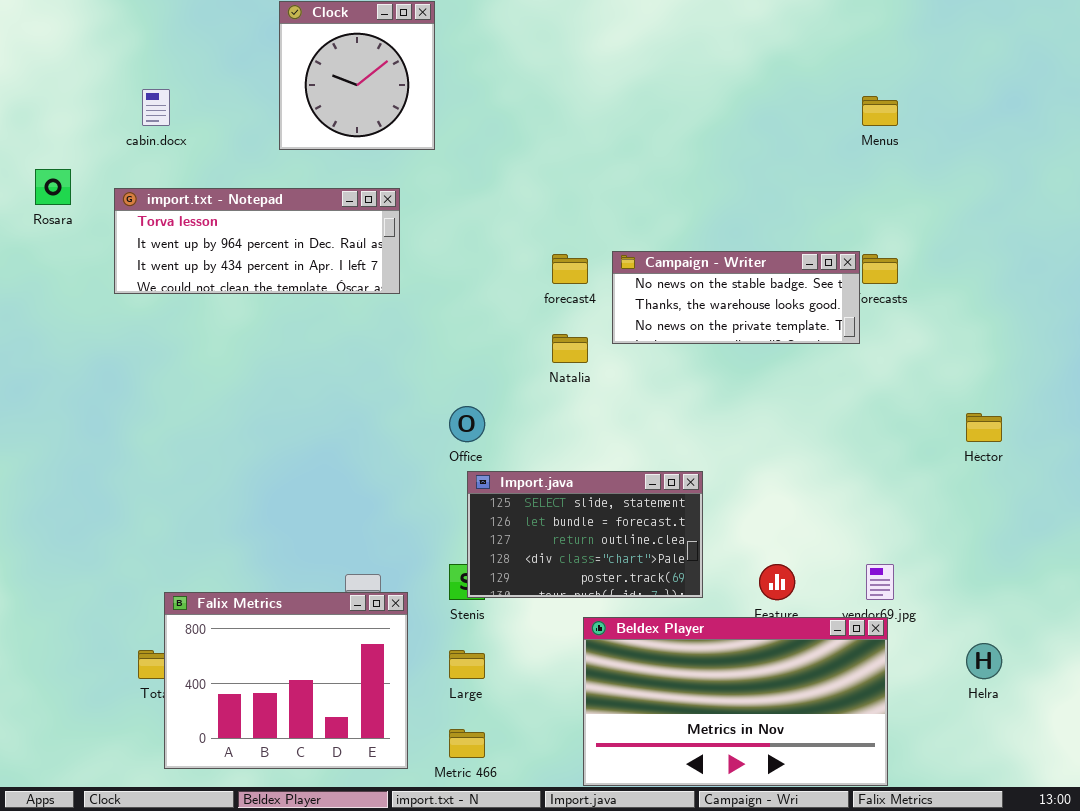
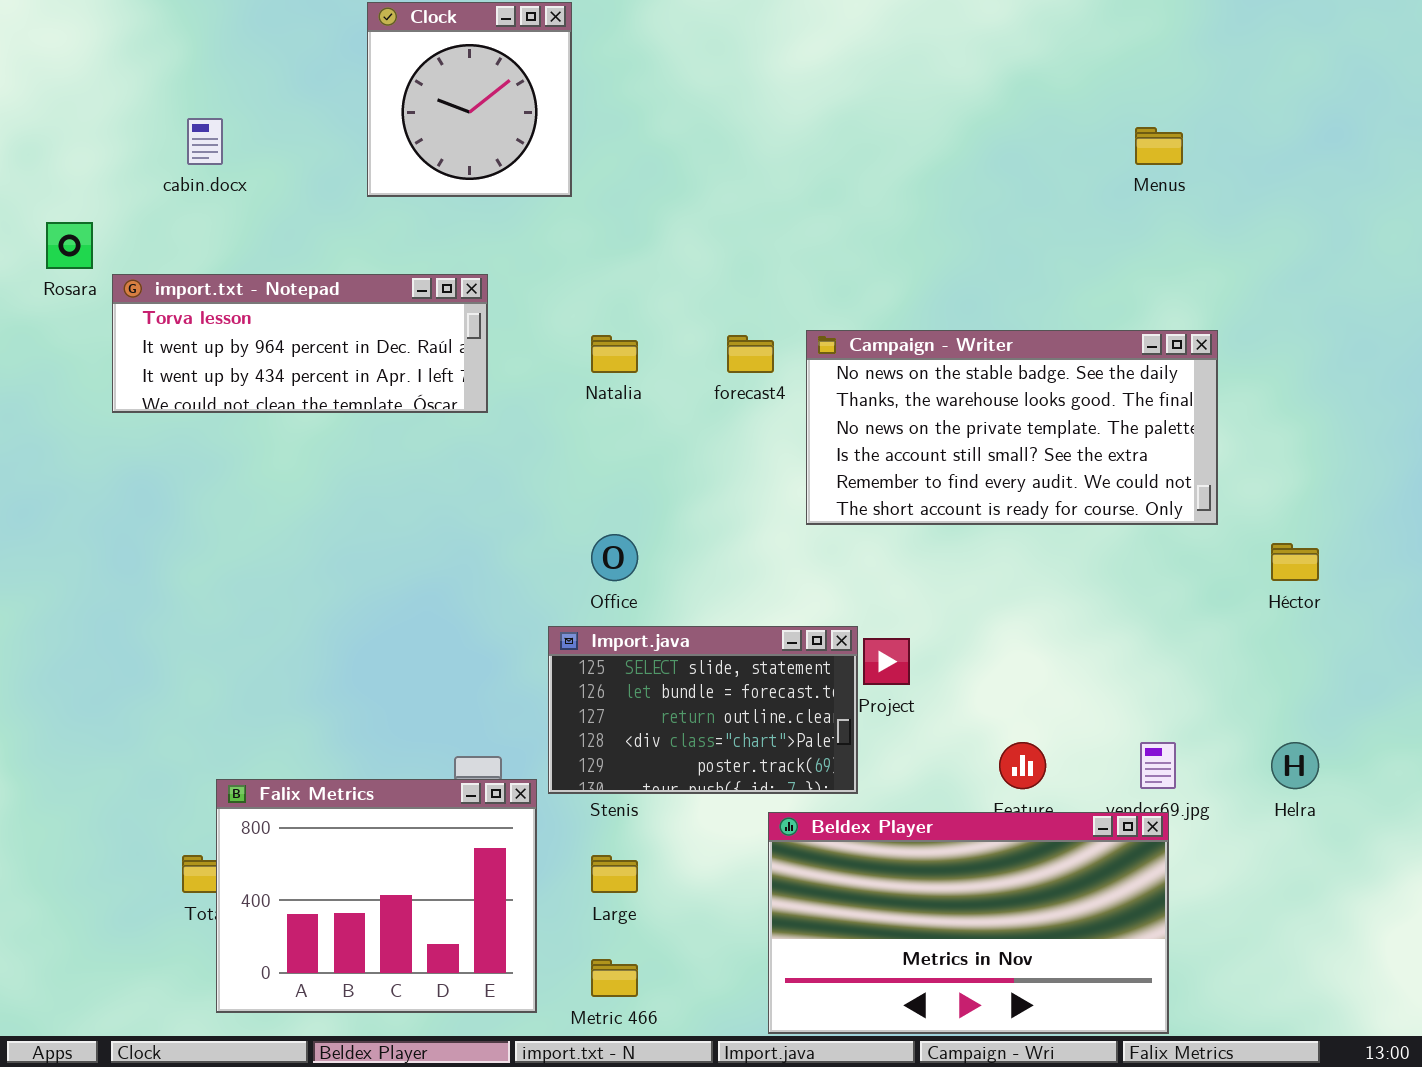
import.txt - Notepad: [114,188,400,294] -> [112,274,488,413], moved
Campaign - Writer: [612,251,860,344] -> [806,330,1218,525], resized
Natalia: [552,334,588,363] -> [591,335,638,373], moved
Import.java: [467,471,703,598] -> [548,626,858,794], moved
Helra: [966,643,1002,679] -> [1271,742,1319,789], moved

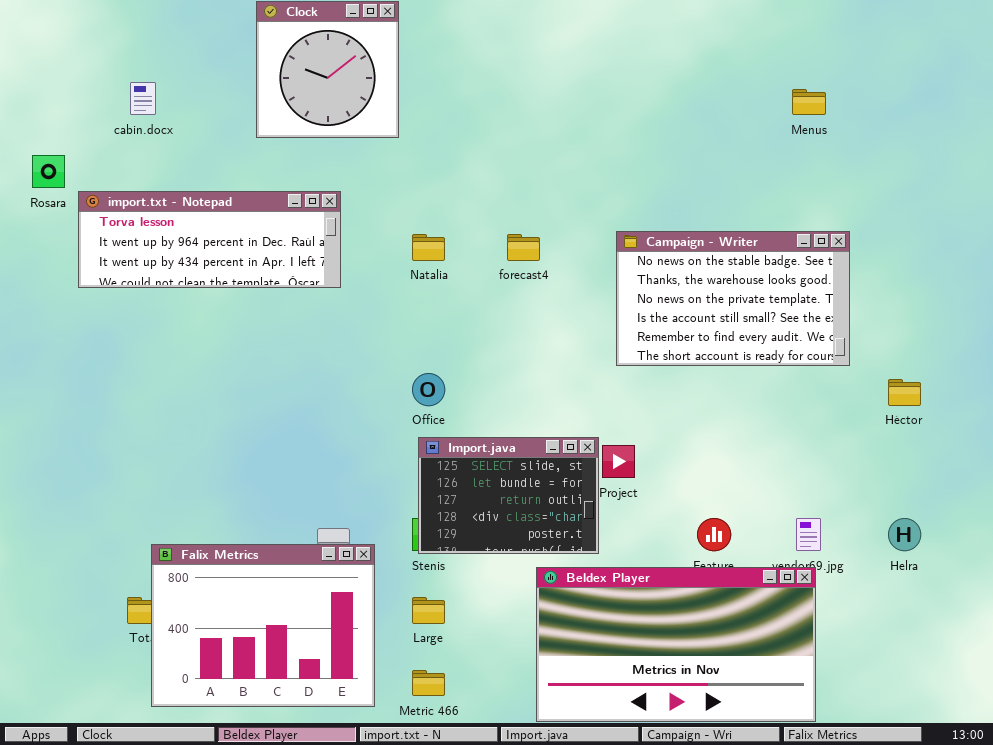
Campaign - Writer: [806,330,1218,525] -> [616,231,850,366], resized
Import.java: [548,626,858,794] -> [418,437,599,554], resized

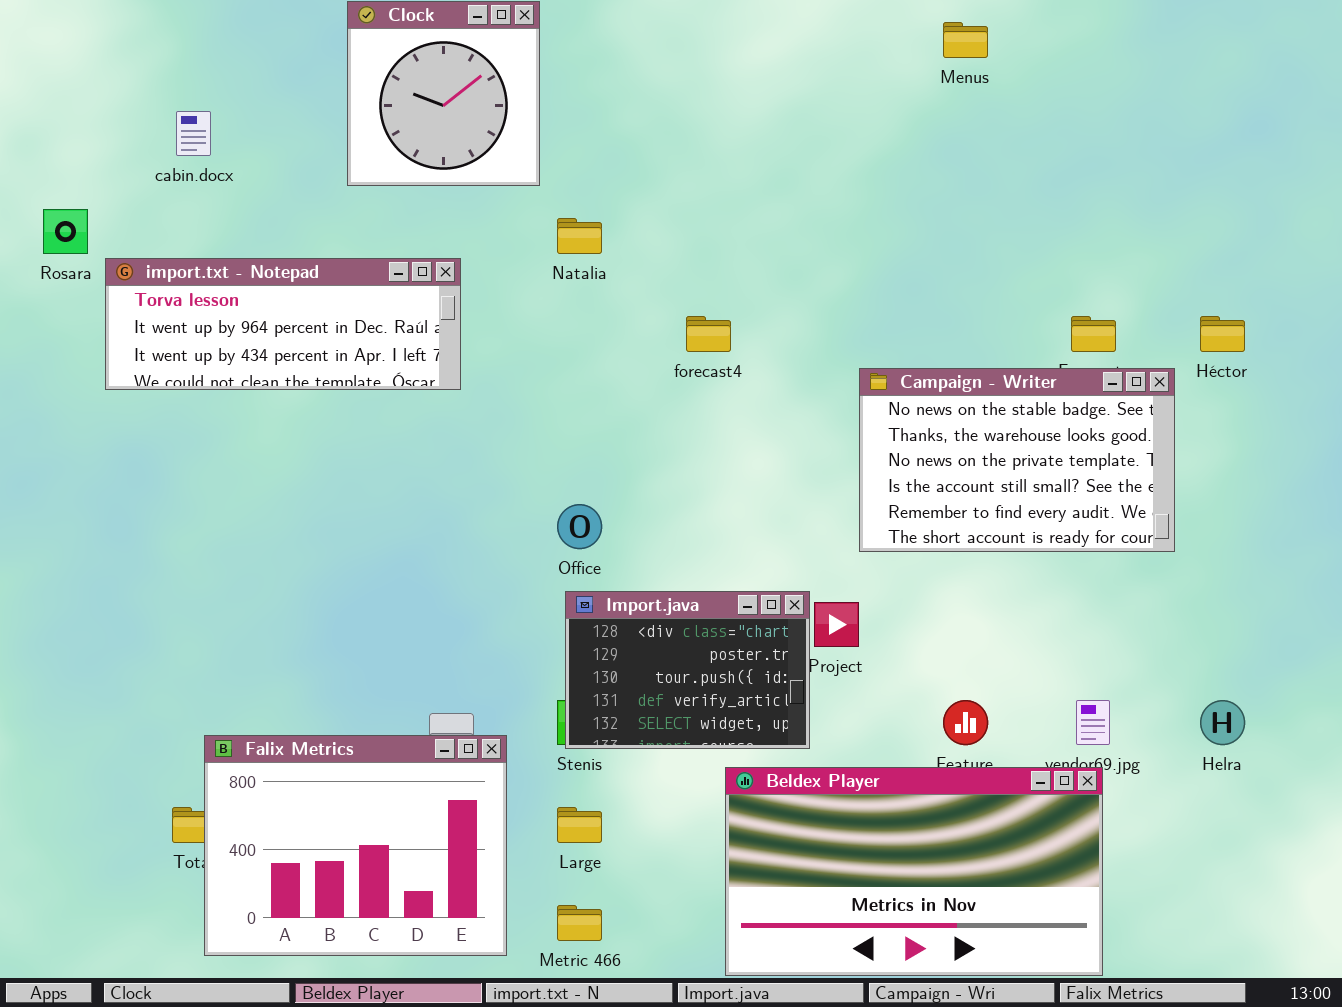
Menus: [792,89,826,115] -> [943,22,988,58], moved
Campaign - Writer: [616,231,850,366] -> [859,368,1175,552], moved
Natalia: [412,234,445,261] -> [557,218,602,254], moved
Héctor: [888,379,921,406] -> [1200,316,1245,352], moved
Import.java: [418,437,599,554] -> [565,591,810,749], scrolled down 3 rows

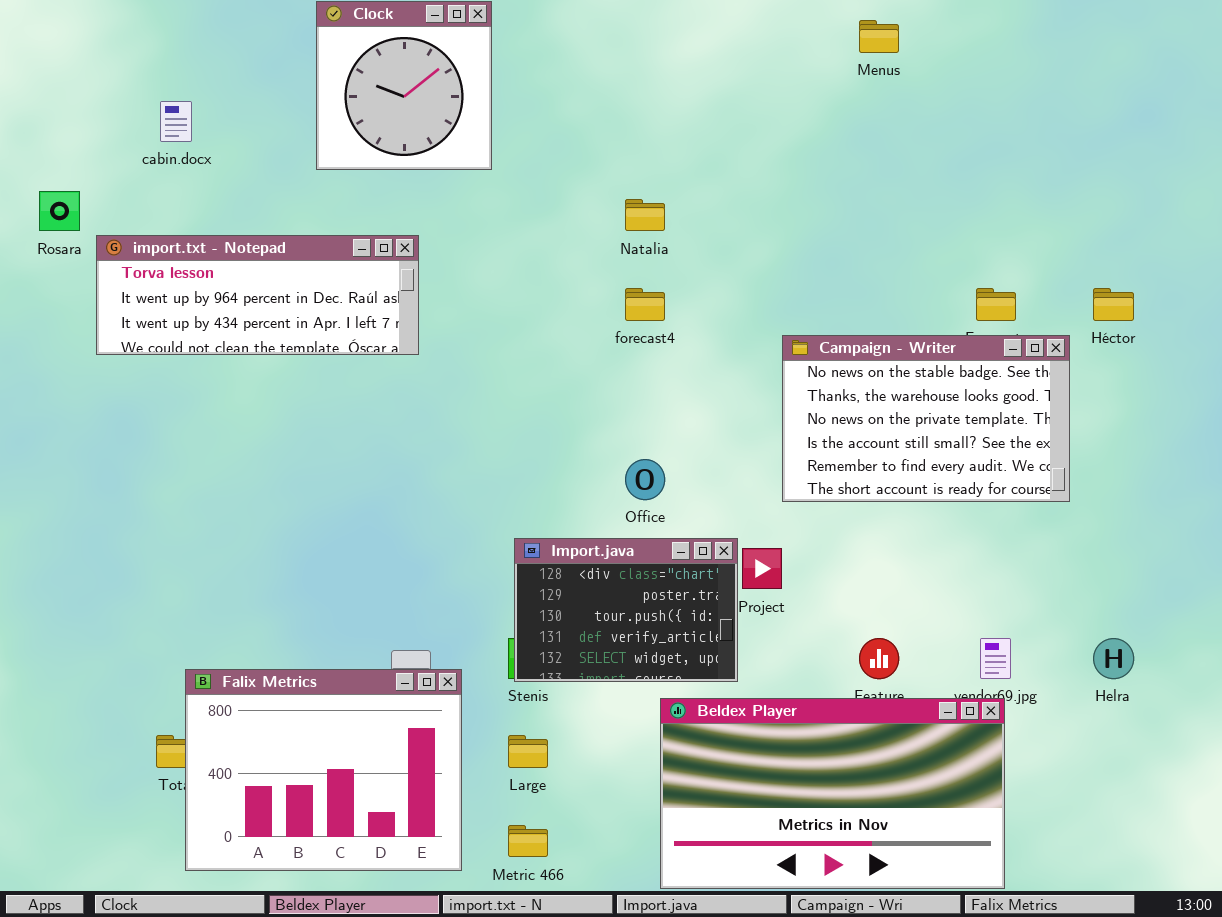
Natalia: [557,218,602,254] -> [625,199,665,231], moved
Office: [557,504,602,549] -> [625,459,665,500], moved

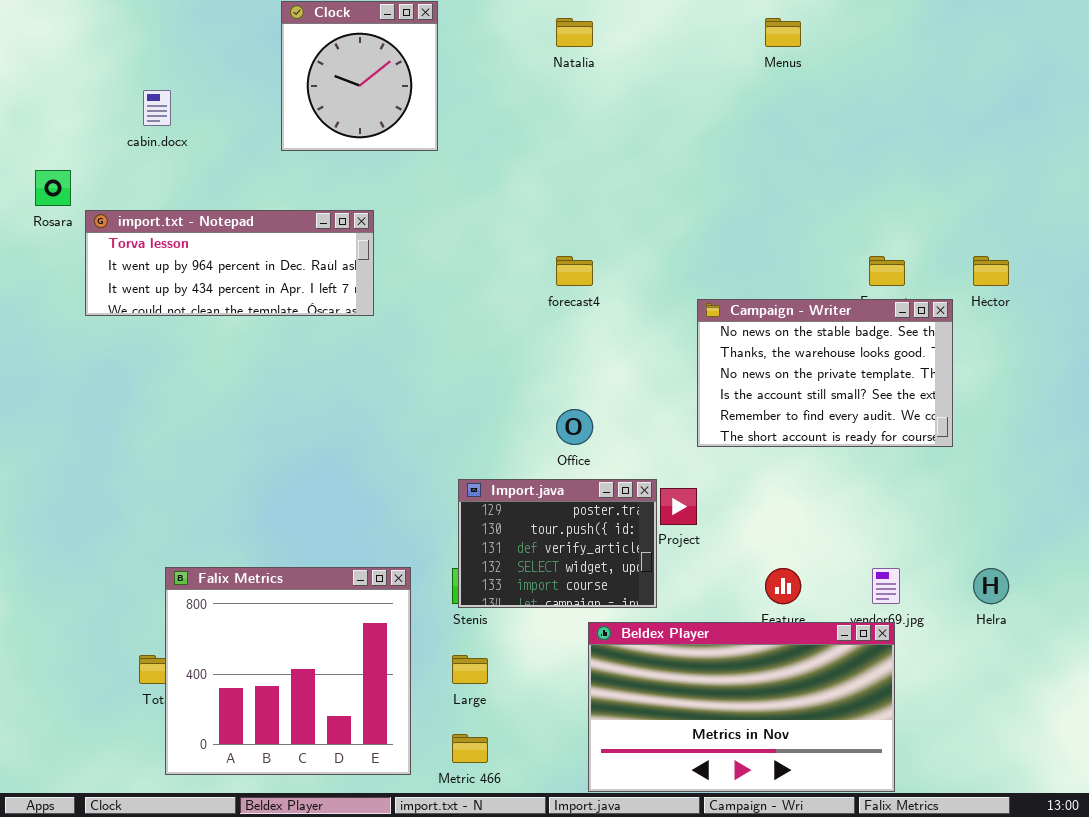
Natalia: [625,199,665,231] -> [556,18,593,47], moved
Import.java: [514,538,738,682] -> [458,479,657,608], scrolled down 1 row
Falix Metrics: [185,669,462,871] -> [165,567,411,775], resized

